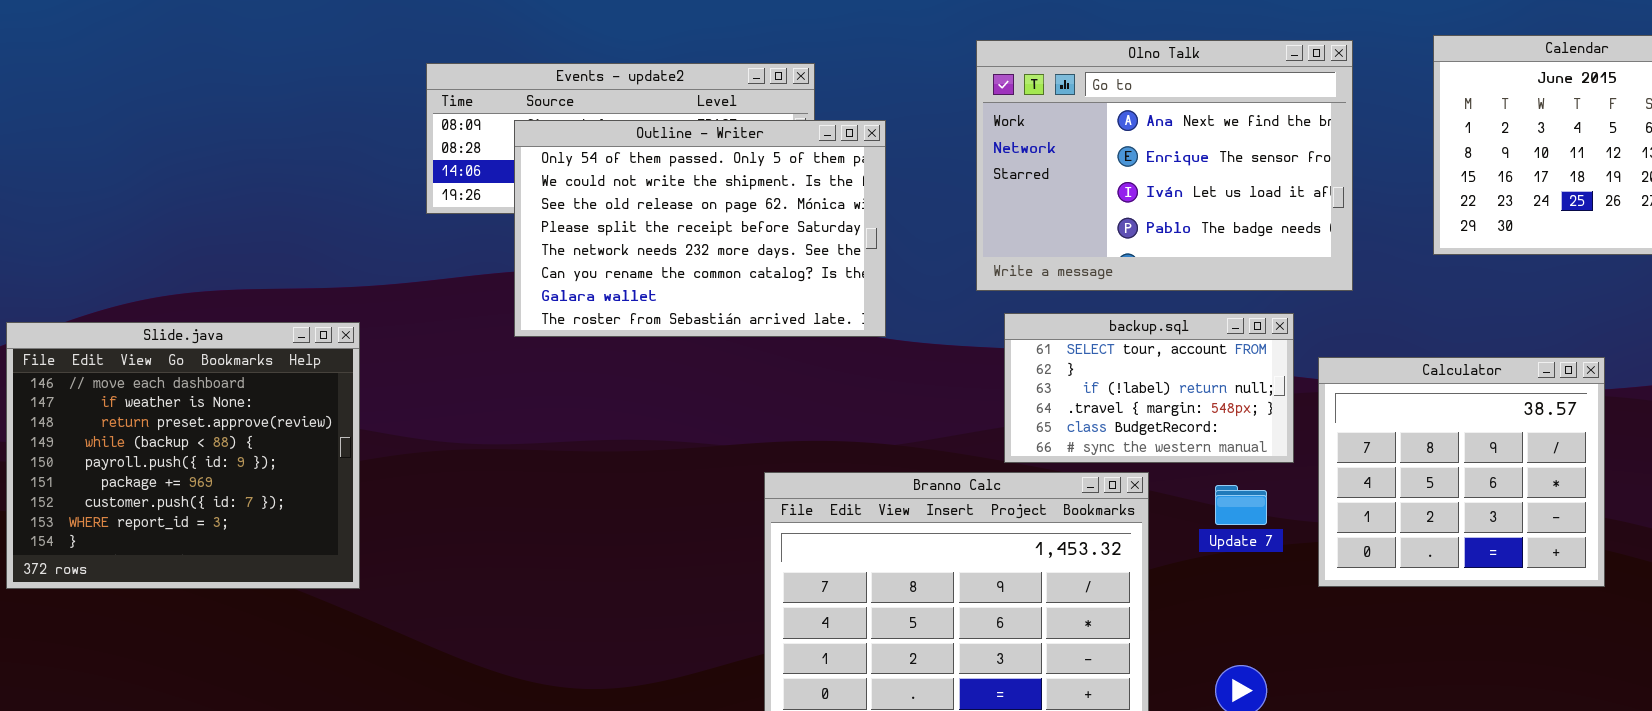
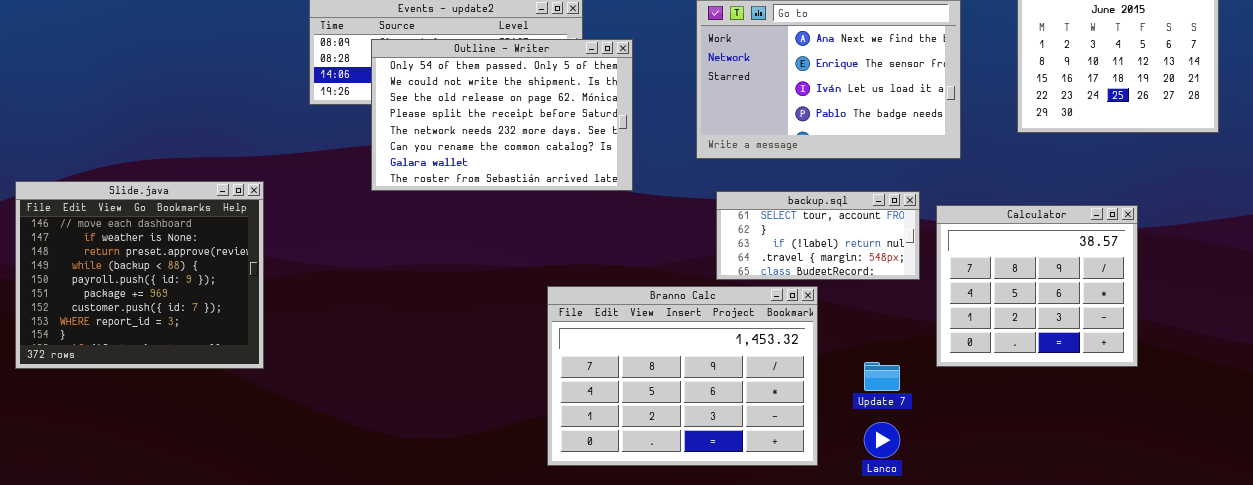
backup.sql: [1004,313,1294,463] -> [716,191,920,280], resized
Update 7: [1215,485,1267,525] -> [864,362,900,391], moved

